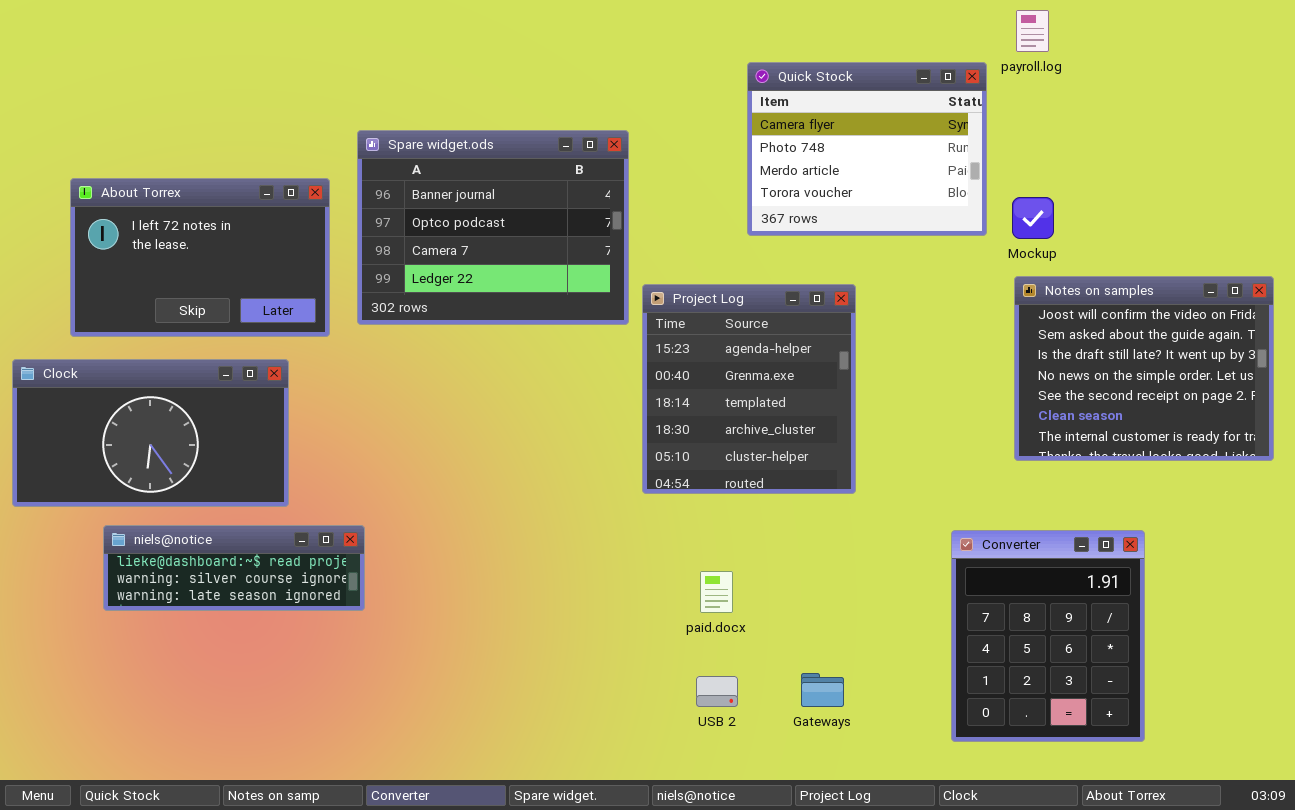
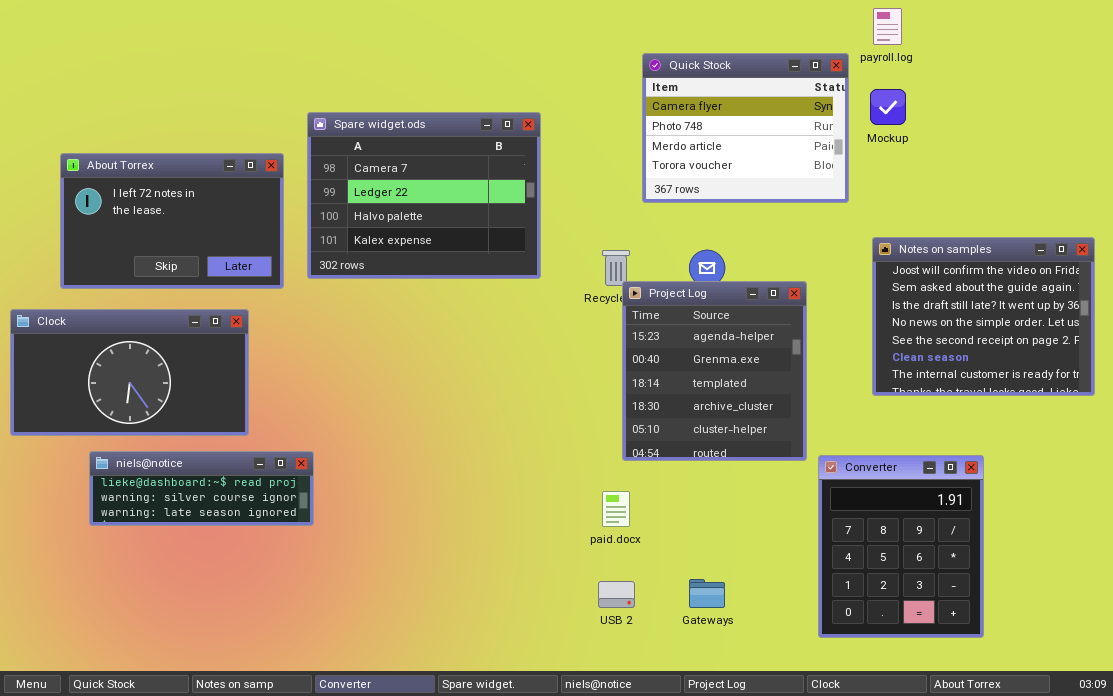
Spare widget.ods: [357,130,629,325] -> [307,112,541,279], scrolled down 2 rows
Mockup: [1012,197,1054,239] -> [870,89,906,125], moved
Project Log: [642,284,856,494] -> [622,281,807,461], moved

